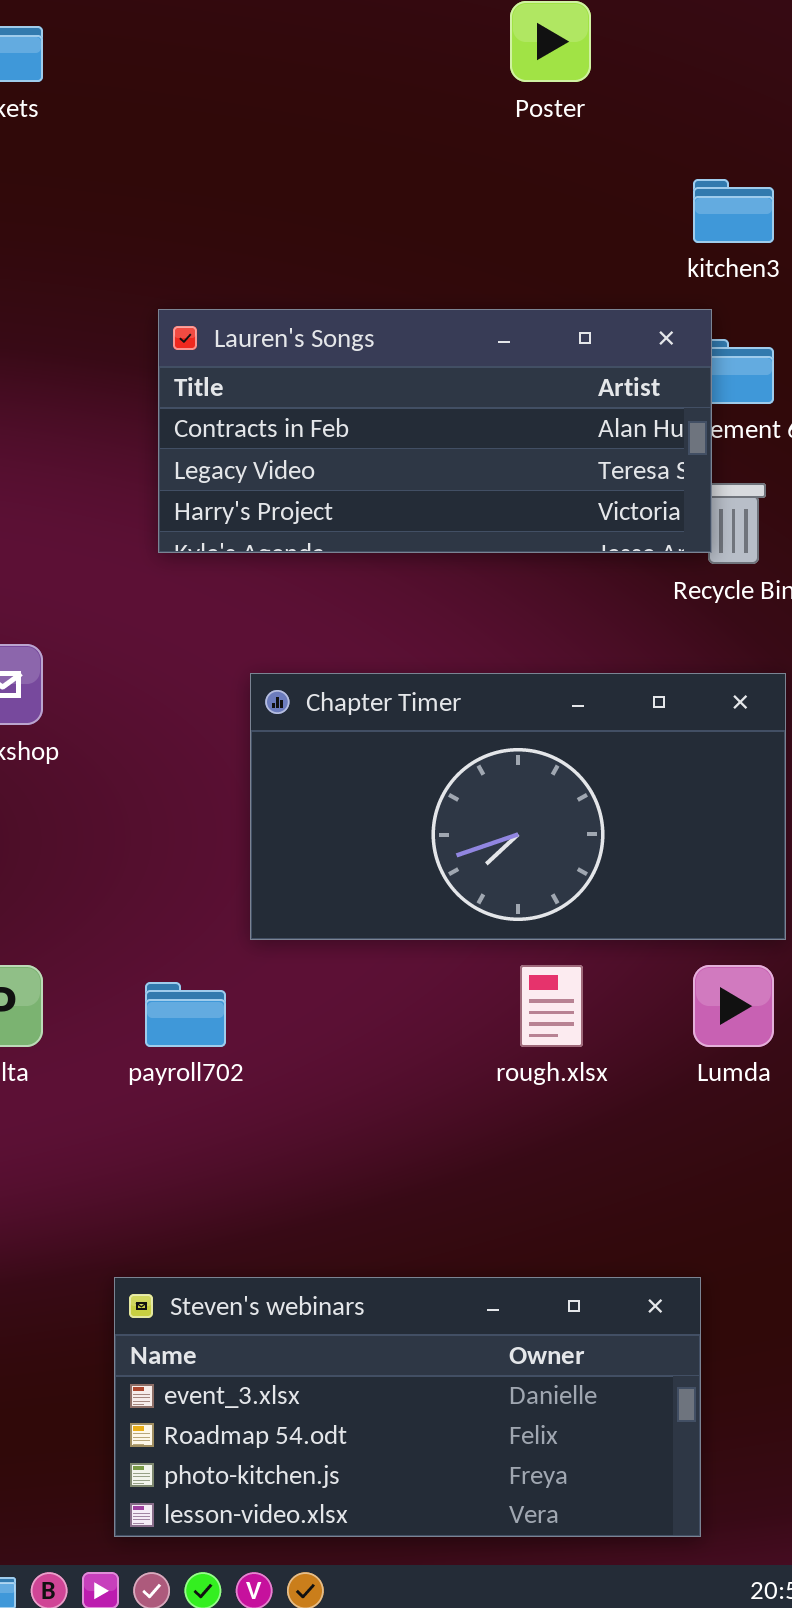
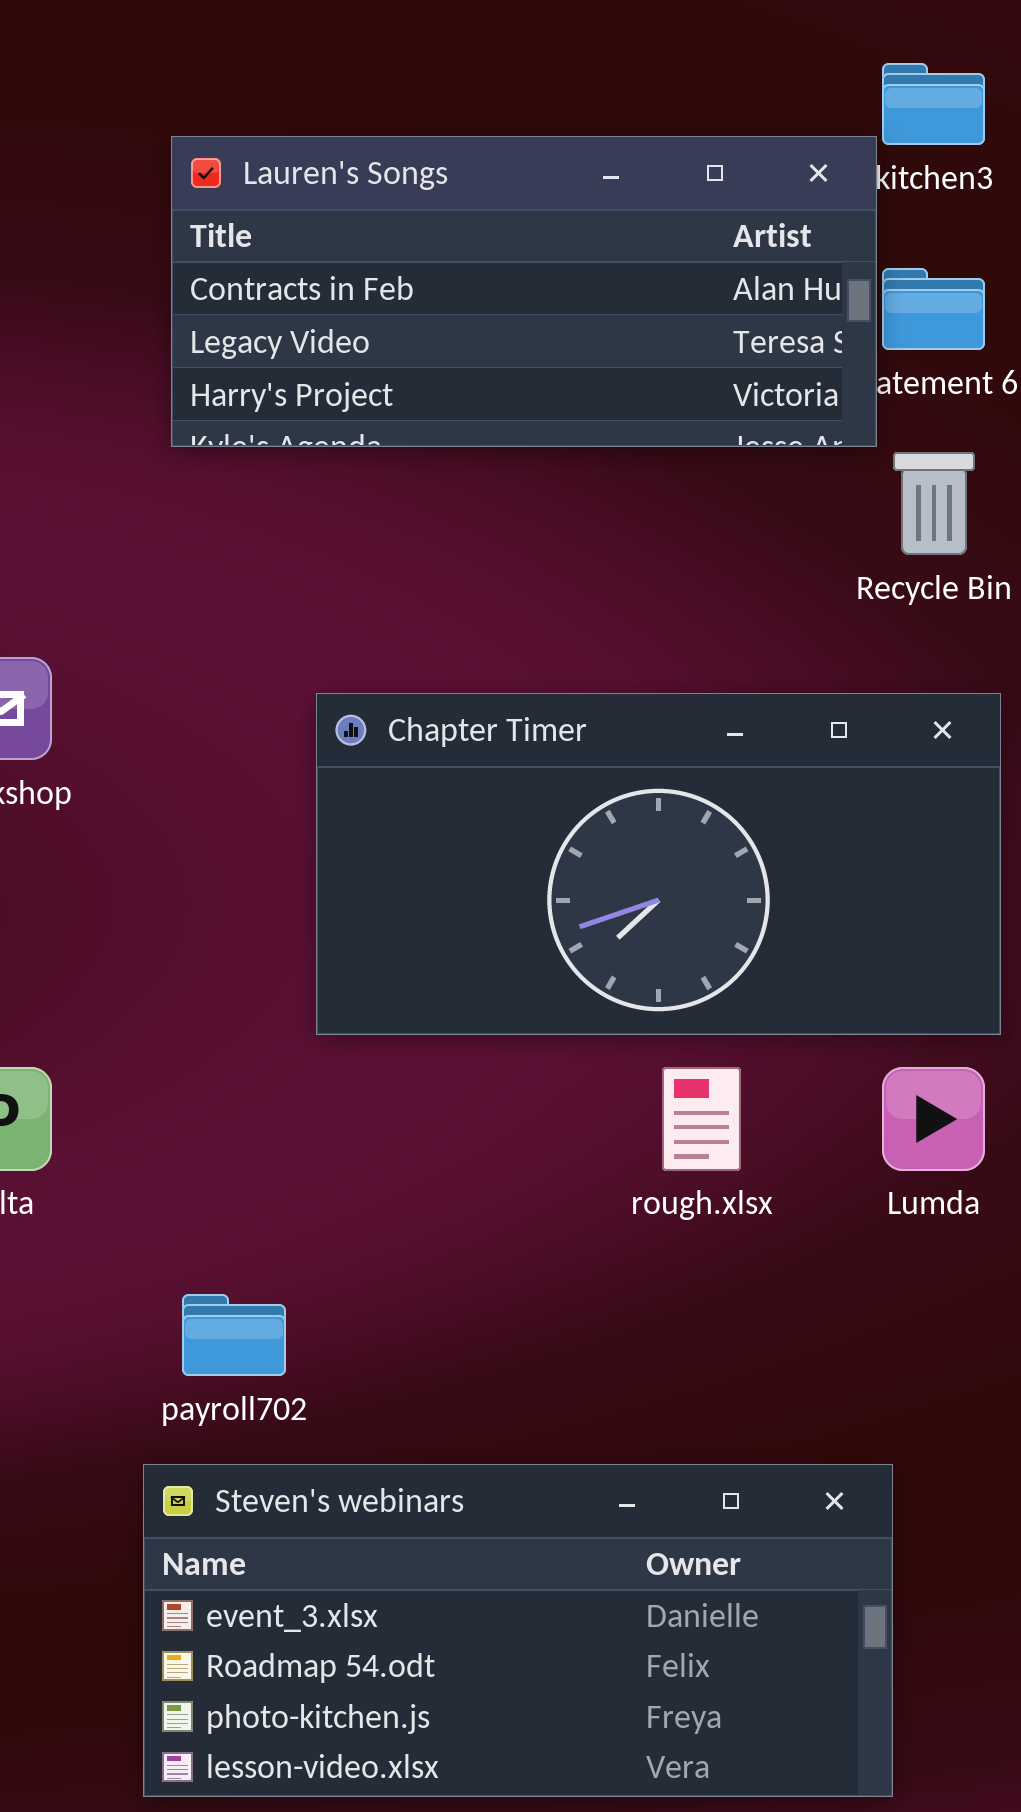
Lauren's Songs: [158,309,712,553] -> [171,136,877,447], moved
payroll702: [145,982,226,1047] -> [182,1294,286,1376], moved

